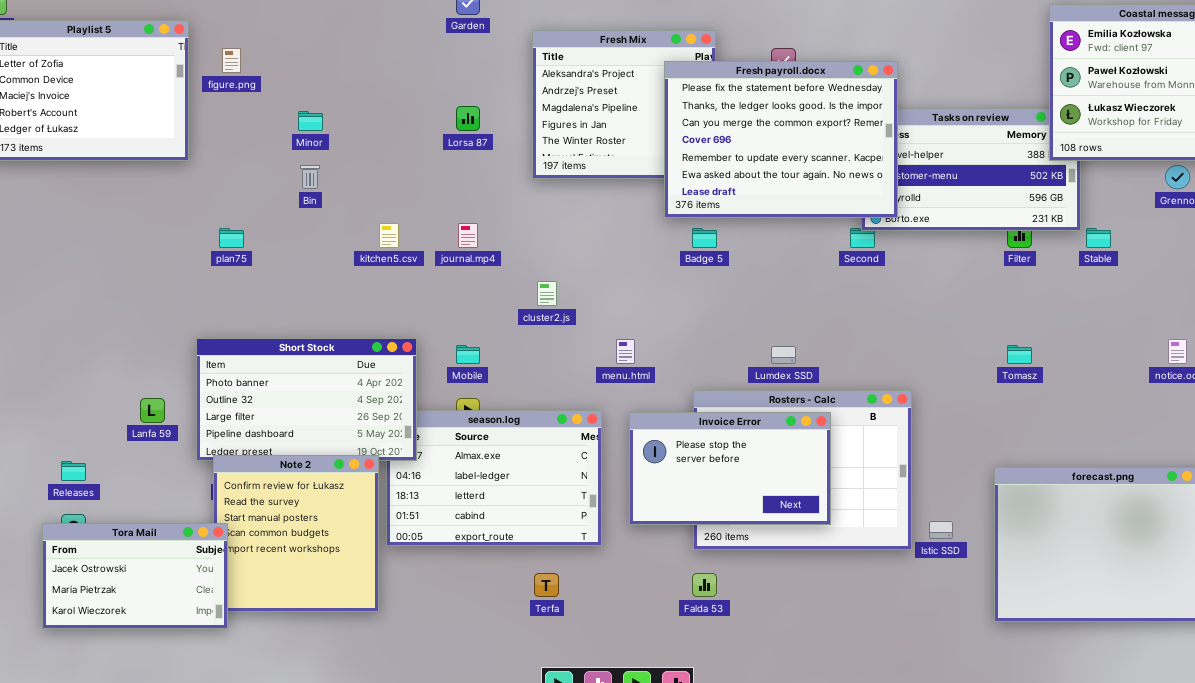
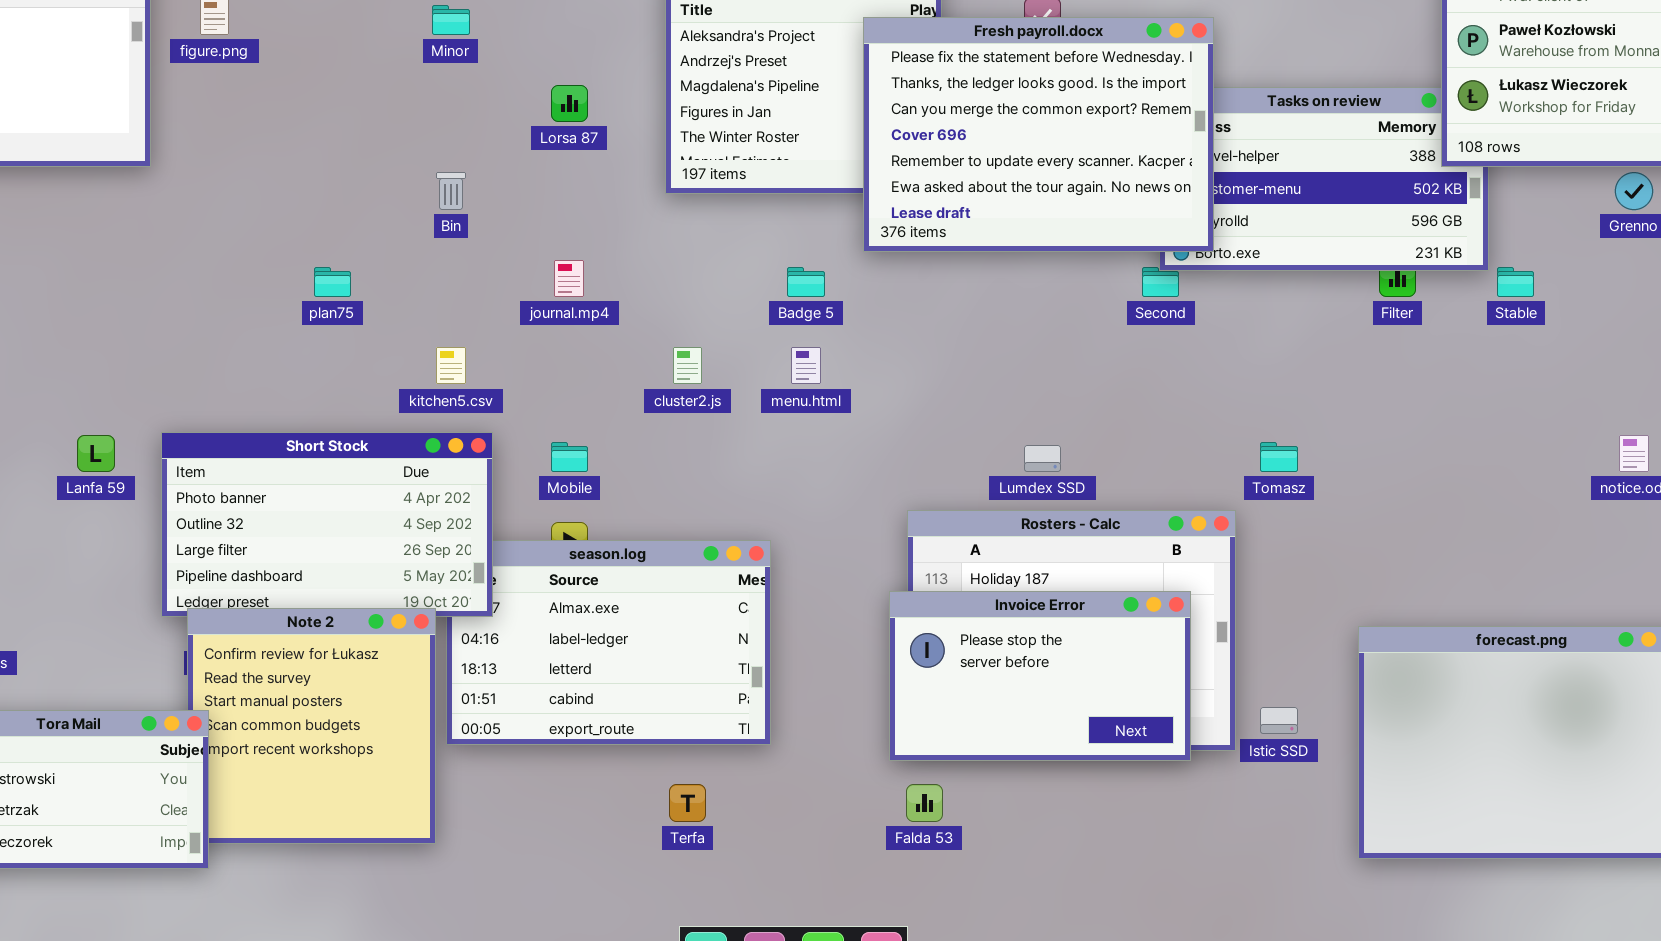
Minor: [298,111,323,131] -> [432,5,470,35], moved
Bin: [300,165,320,189] -> [436,172,466,210], moved
kitchen5.csv: [379,223,399,248] -> [436,347,466,384], moved
plan75: [219,228,244,248] -> [314,267,351,297], moved
Badge 5: [692,228,717,248] -> [787,267,825,297], moved
menu.html: [616,339,635,364] -> [791,347,821,384], moved
Tomasz: [1007,345,1032,364] -> [1260,442,1298,472], moved
Lanfa 59: [140,398,165,423] -> [77,435,115,472], moved
Invoice Error: [629,412,831,525] -> [889,591,1191,761], moved

